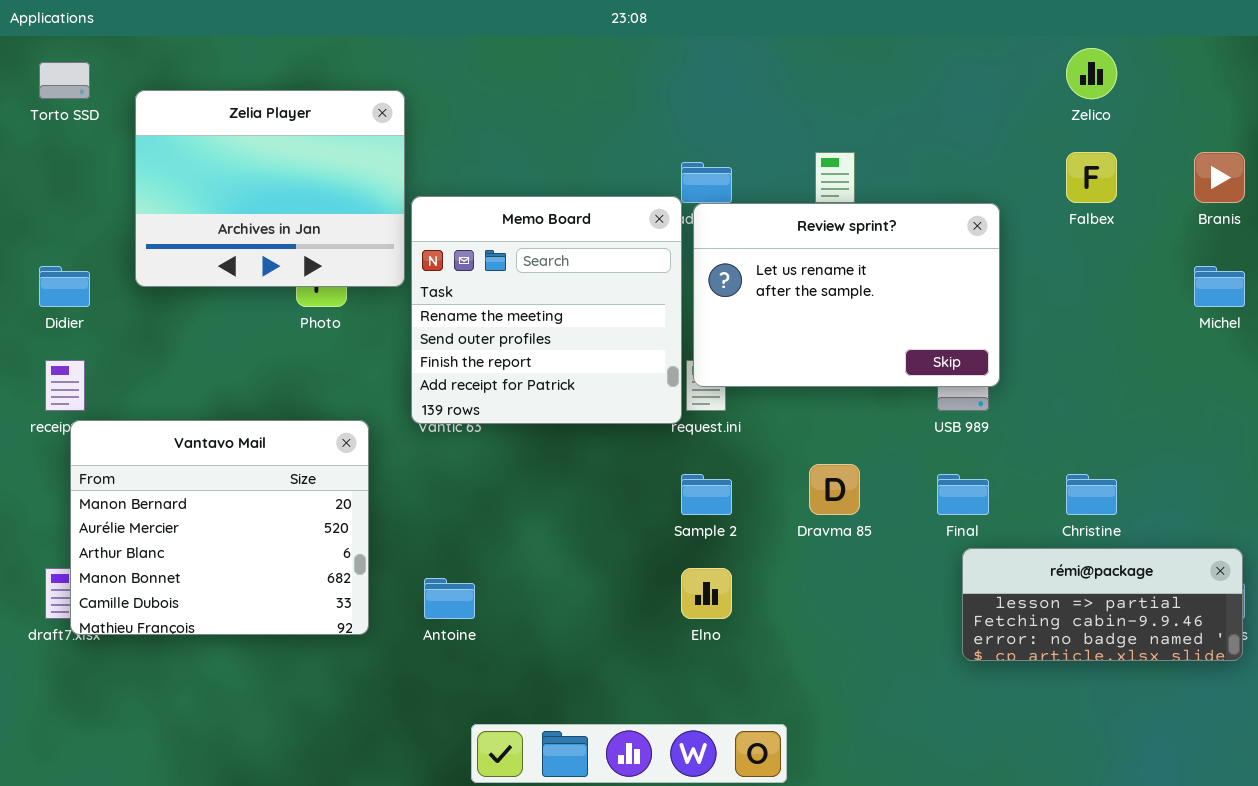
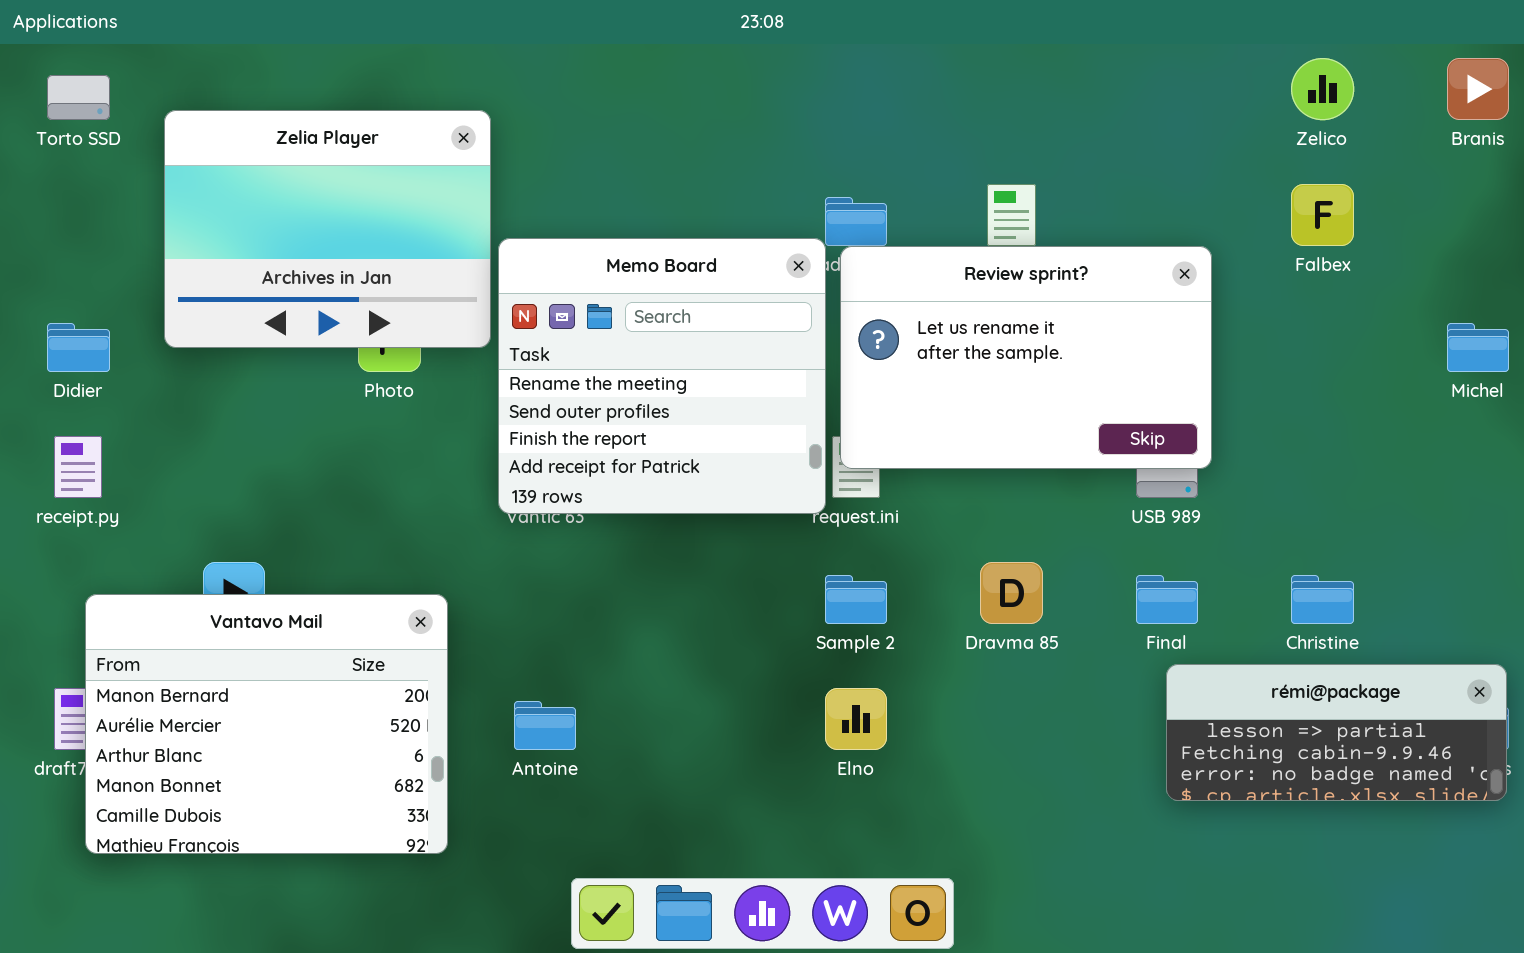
Branis: [1194,152,1245,203] -> [1447,58,1509,120], moved
Vantavo Mail: [70,420,369,635] -> [85,594,448,854], moved

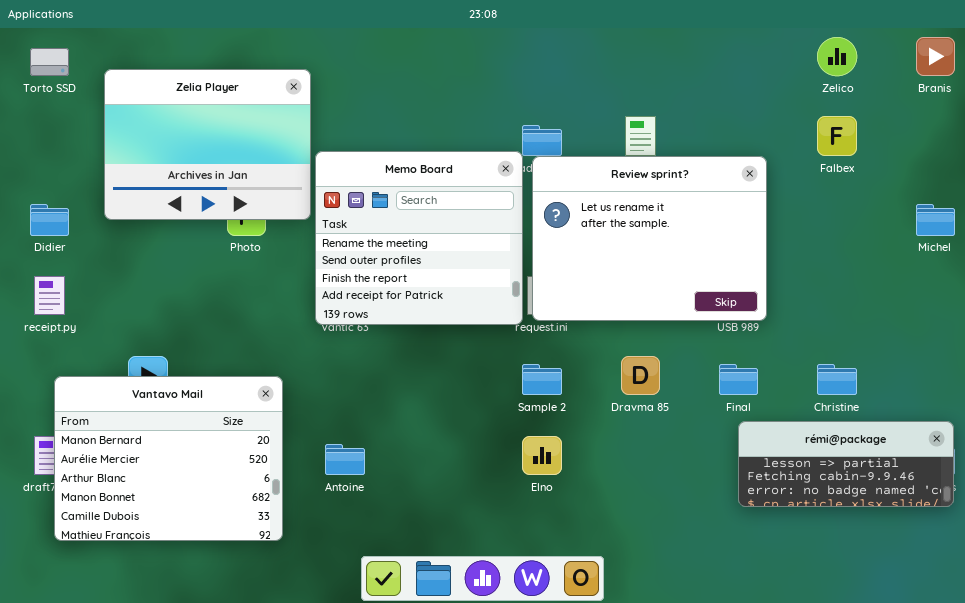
Review sprint?: [840,246,1212,469] -> [532,156,767,321], resized

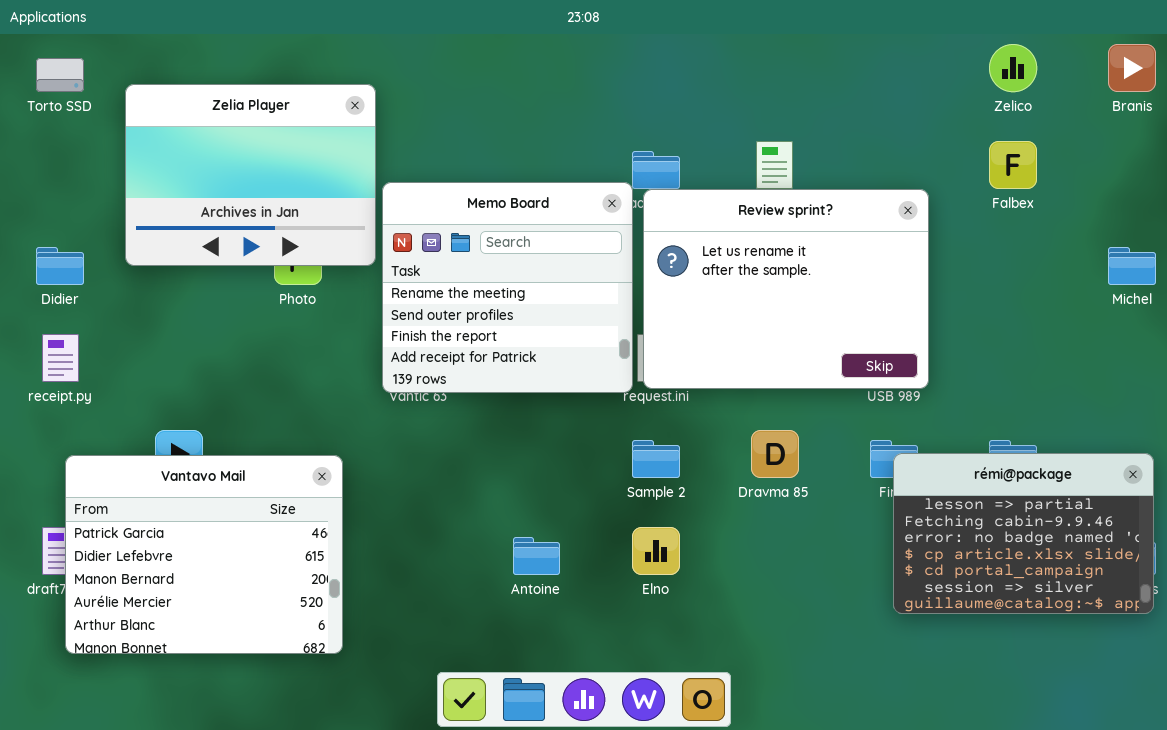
Vantavo Mail: [54,376,283,541] -> [65,455,343,654], scrolled up 2 rows
rémi@package: [738,421,954,507] -> [893,453,1154,614], resized
Antoine: [325,444,365,475] -> [513,537,560,575], moved

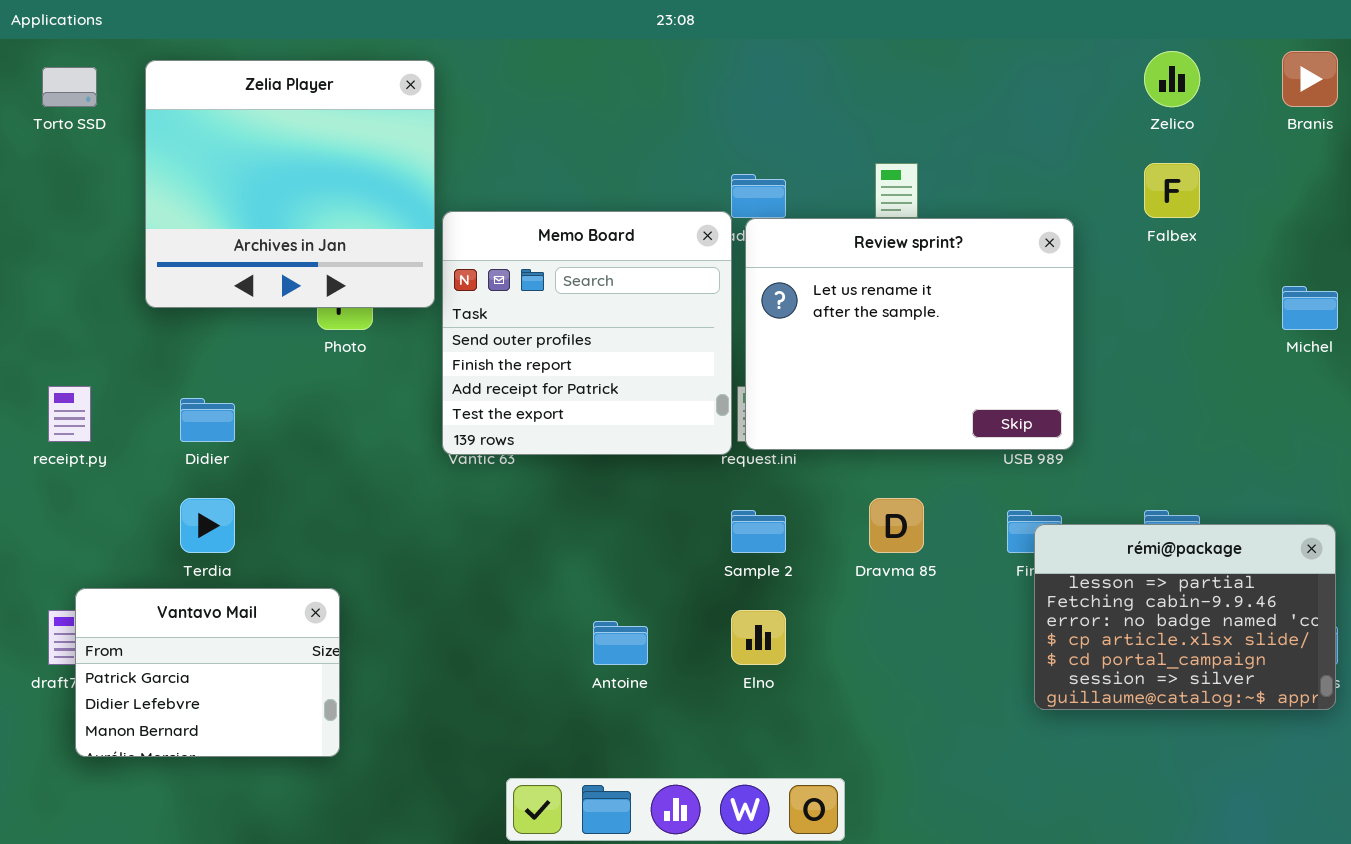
Zelia Player: [125,84,376,266] -> [145,60,435,308], resized
Memo Board: [382,182,633,393] -> [442,211,732,455], scrolled down 1 row
Didier: [36,247,84,285] -> [180,398,235,442], moved
Vantavo Mail: [65,455,343,654] -> [75,588,340,757], resized

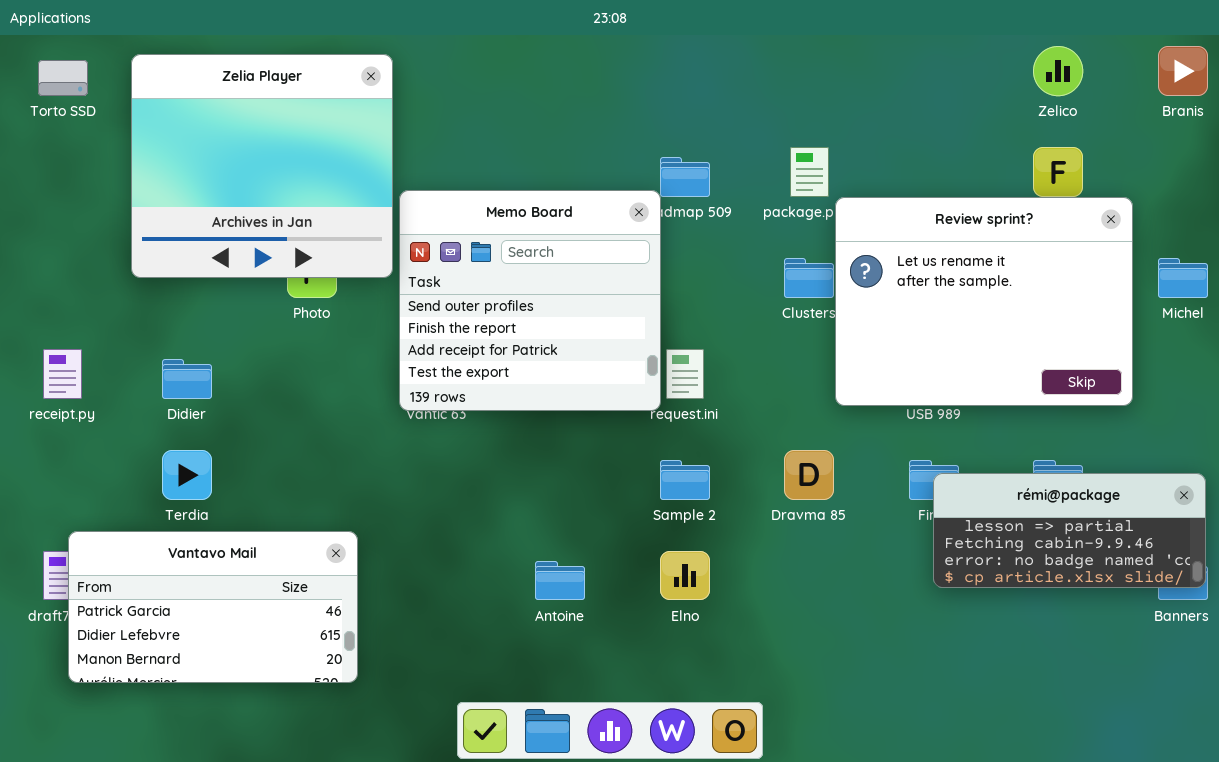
Review sprint?: [745,218,1074,450] -> [835,197,1133,406], moved
rémi@package: [1034,524,1336,710] -> [933,473,1206,588], resized
Vantavo Mail: [75,588,340,757] -> [68,531,358,683], resized

